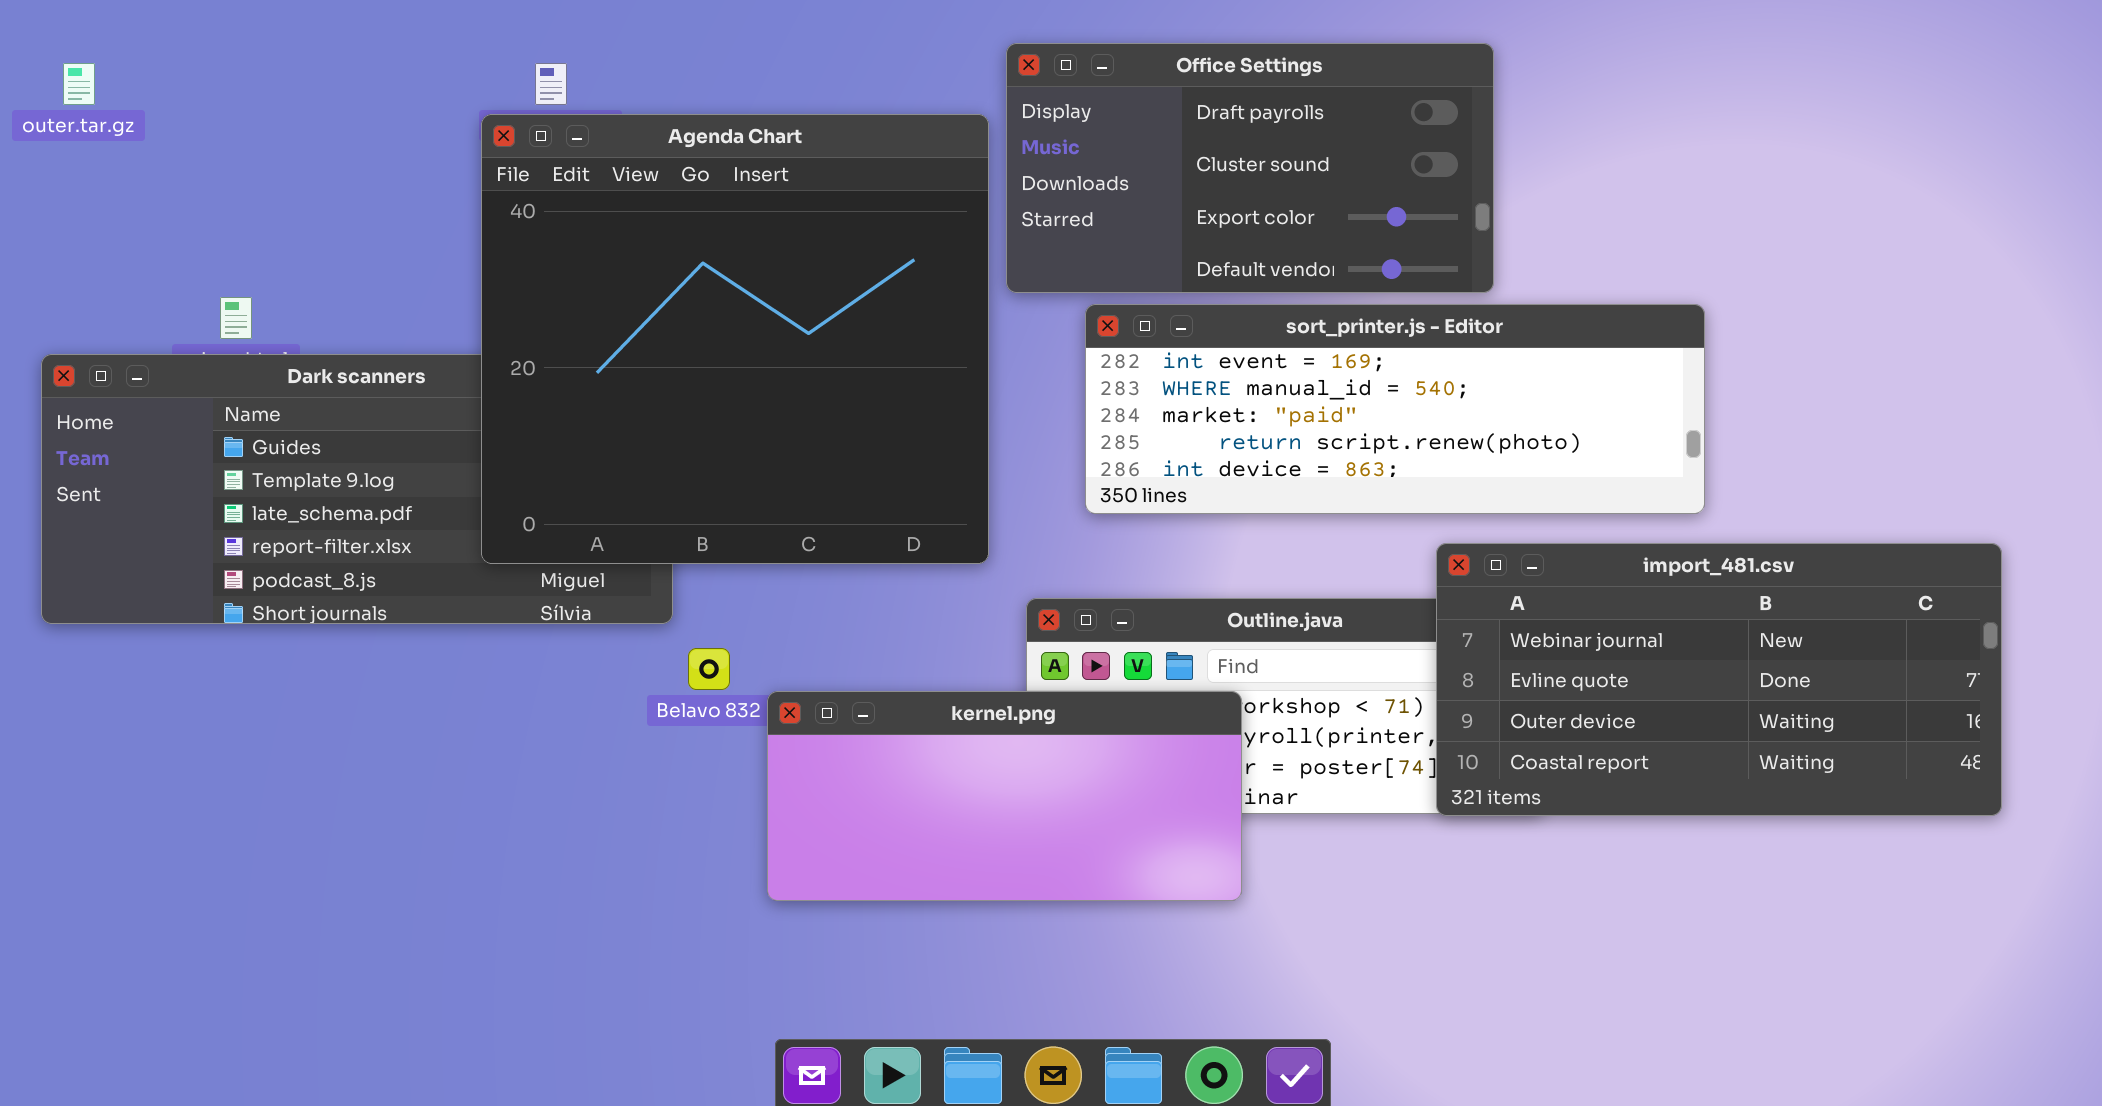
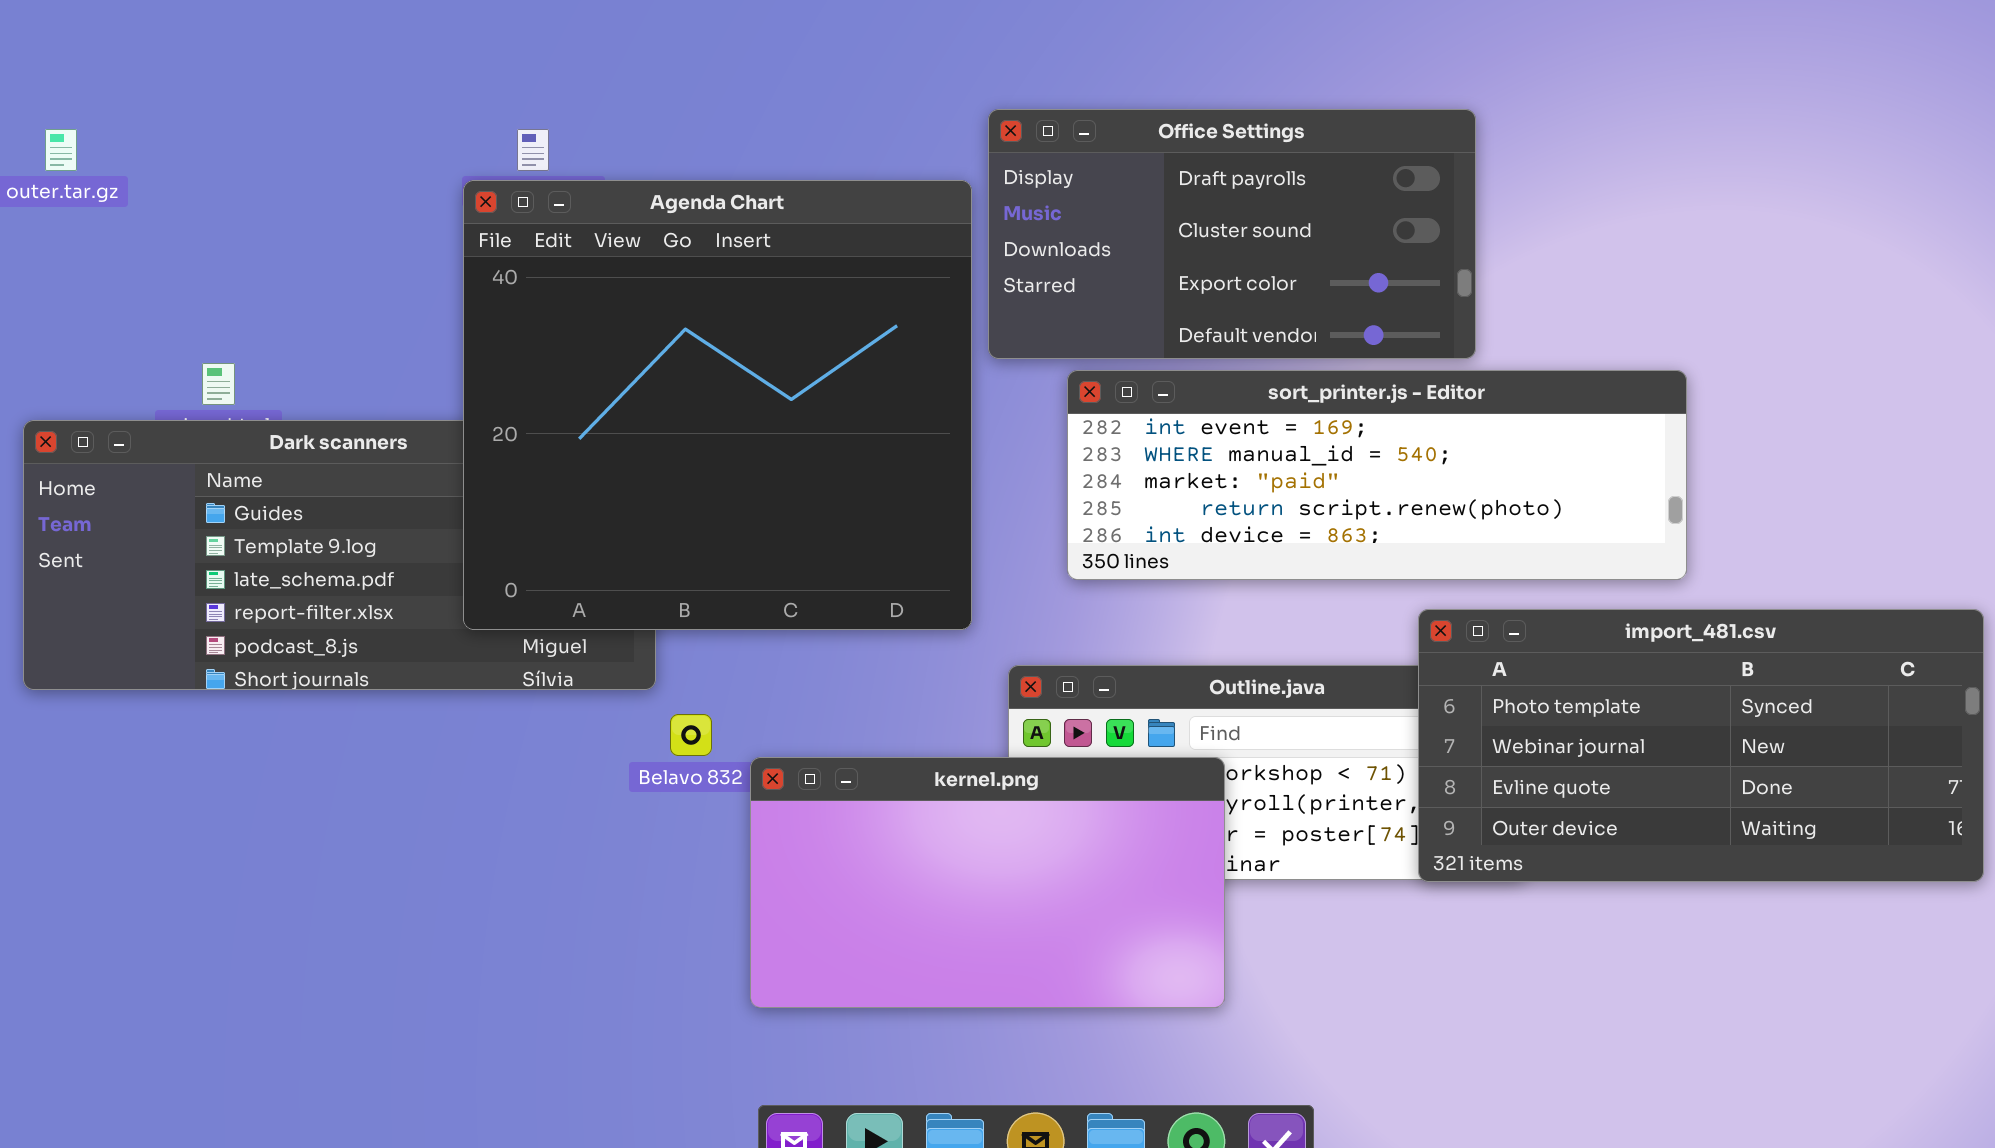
import_481.csv: [1436,543,2002,816] -> [1418,609,1984,882], scrolled up 1 row
kernel.png: [767,691,1242,901] -> [750,757,1225,1008], resized

